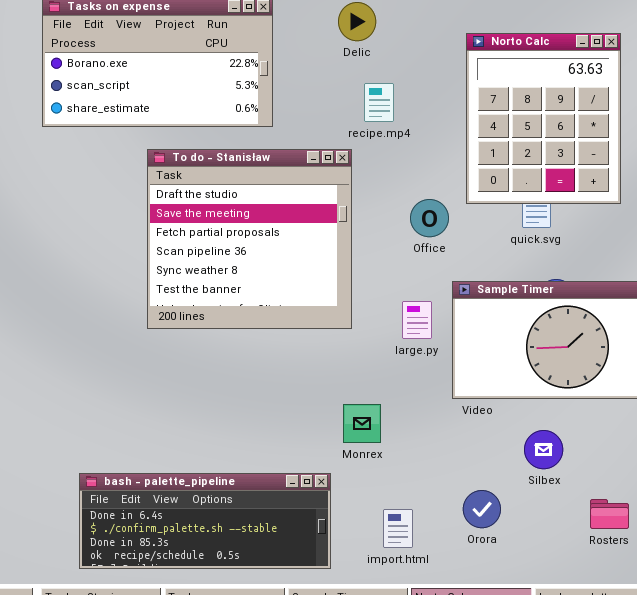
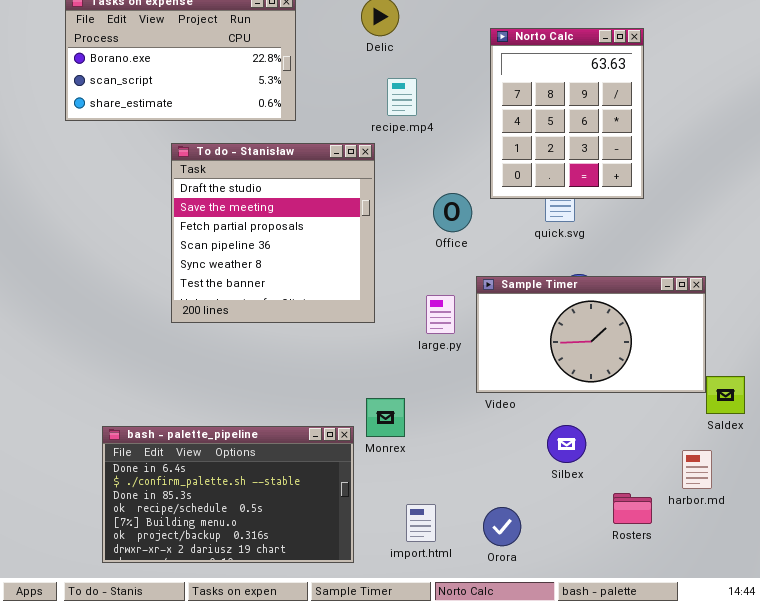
bash - palette_pipeline: [79,473,331,569] -> [102,426,354,563], resized
Orora: [463,490,501,528] -> [483,507,521,546], moved

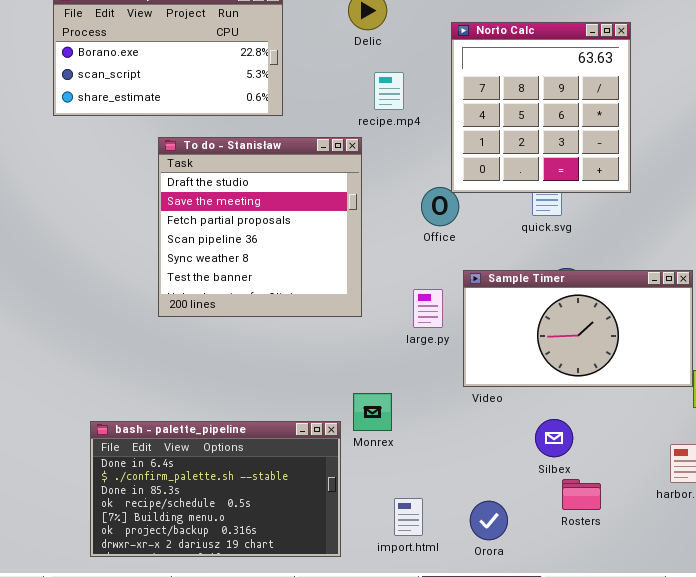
Norto Calc: [490,28,644,199] -> [451,22,631,193], resized
Rosters: [613,493,652,524] -> [562,479,601,510], moved

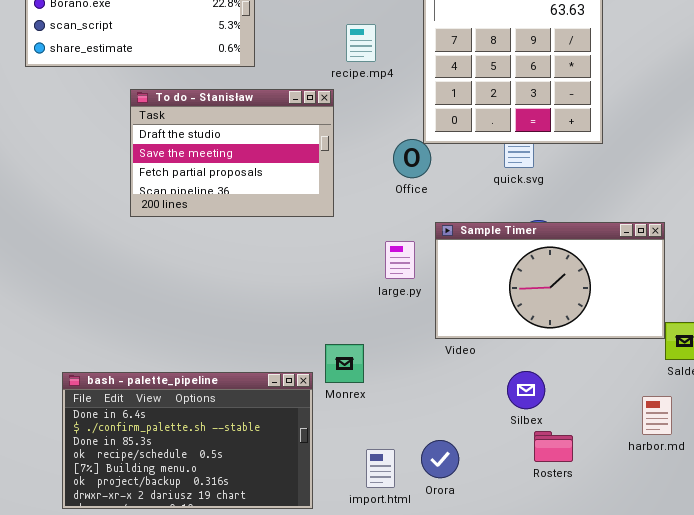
To do - Stanisław: [158,137,362,317] -> [130,89,334,217], resized
Orora: [470,501,508,540] -> [421,440,459,478], moved

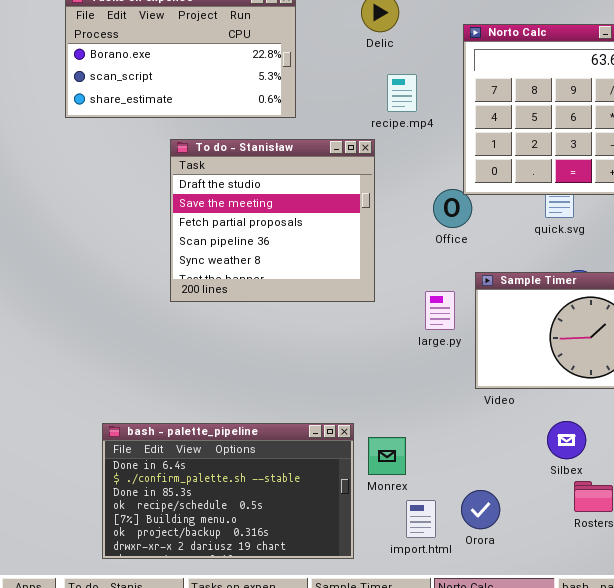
To do - Stanisław: [130,89,334,217] -> [170,139,375,302], resized
Monrex: [325,344,364,383] -> [368,437,406,475], moved

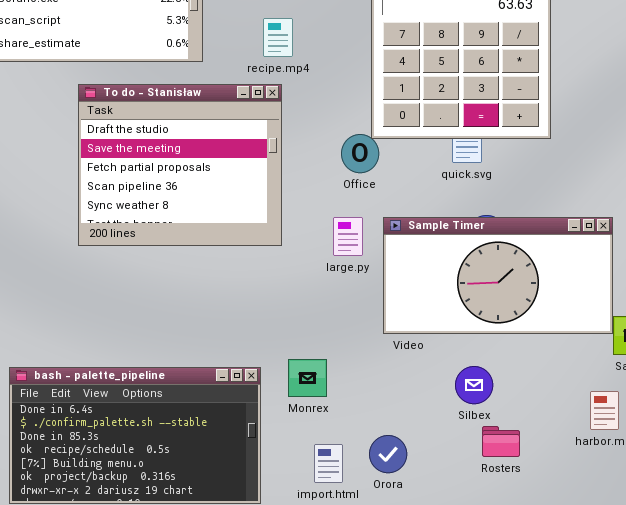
recipe.mp4: [387,74,417,112] -> [263,18,293,57], moved
large.py: [425,291,455,330] -> [333,217,363,256], moved
Monrex: [368,437,406,475] -> [288,359,327,397], moved

